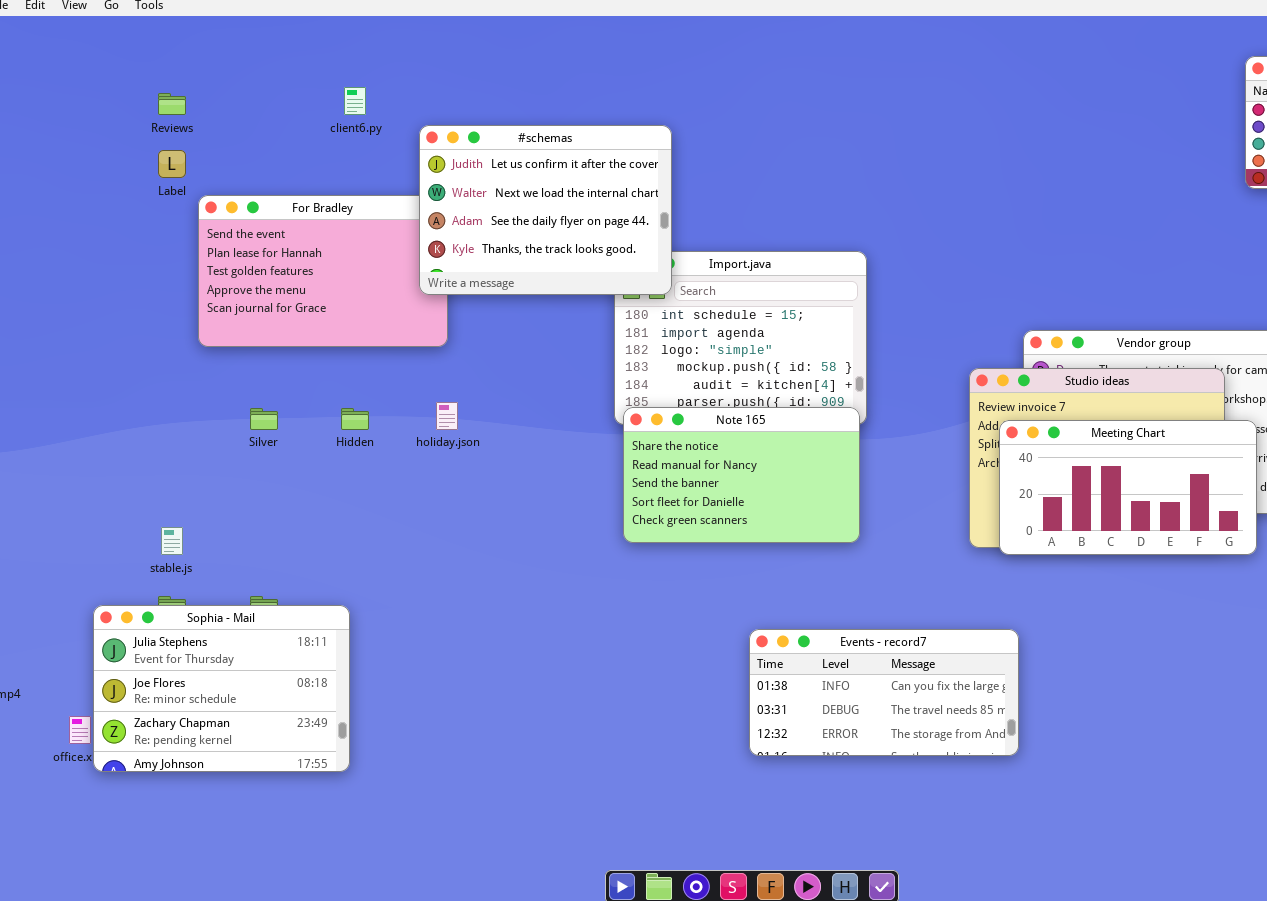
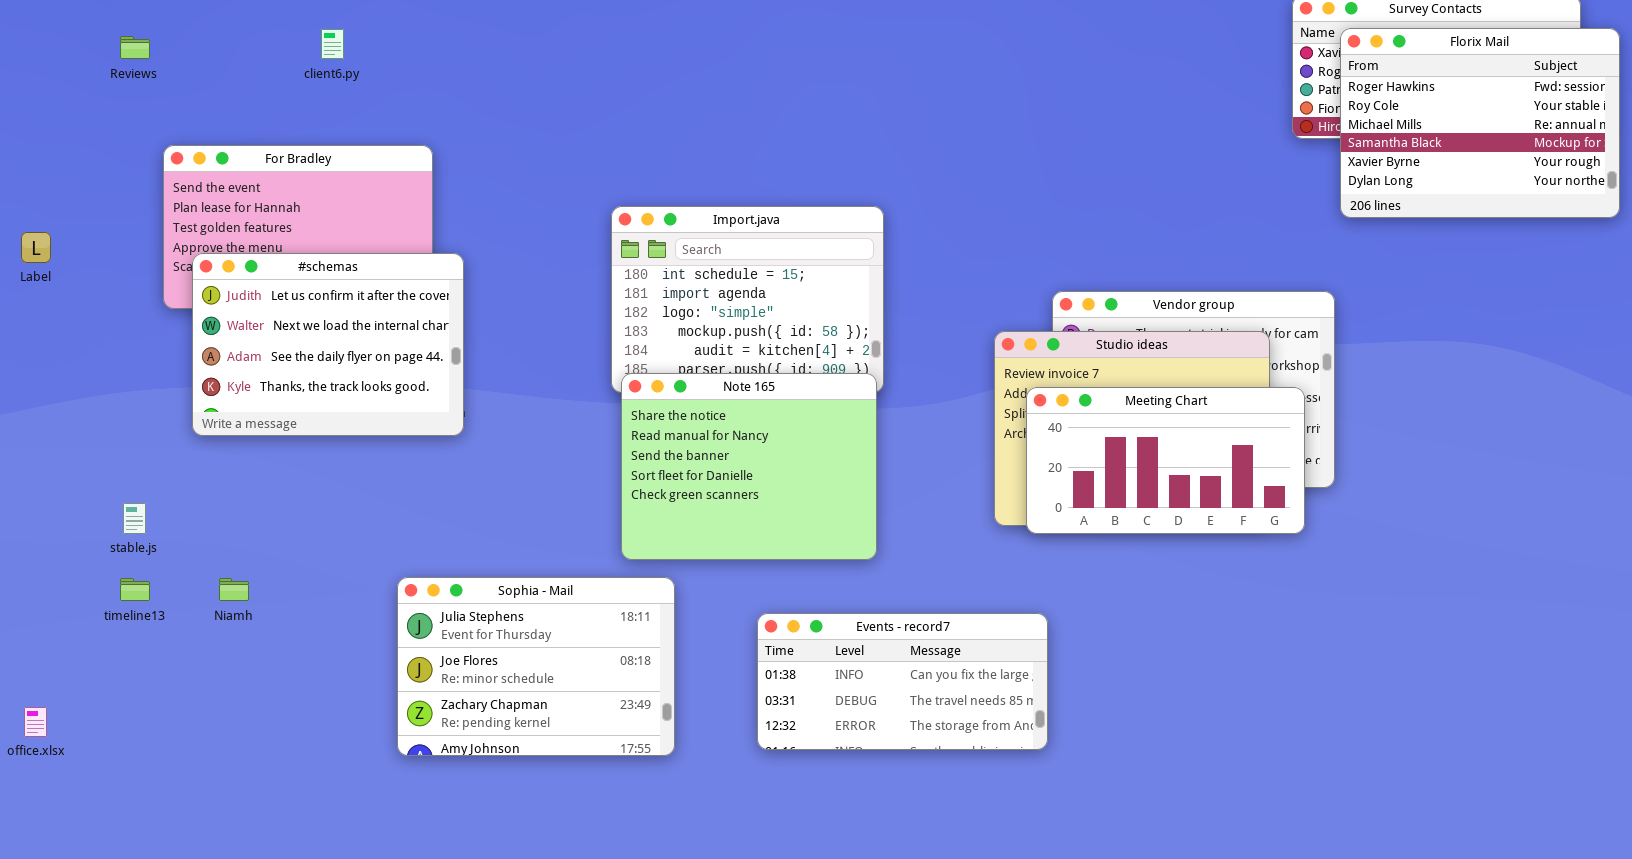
#schemas: [419,125,672,295] -> [192,253,464,436], moved
Label: [158,150,186,178] -> [21,232,51,263], moved
Note 165: [623,407,860,543] -> [621,373,877,560], resized
Sophia - Mail: [93,605,350,772] -> [397,577,675,756], moved

